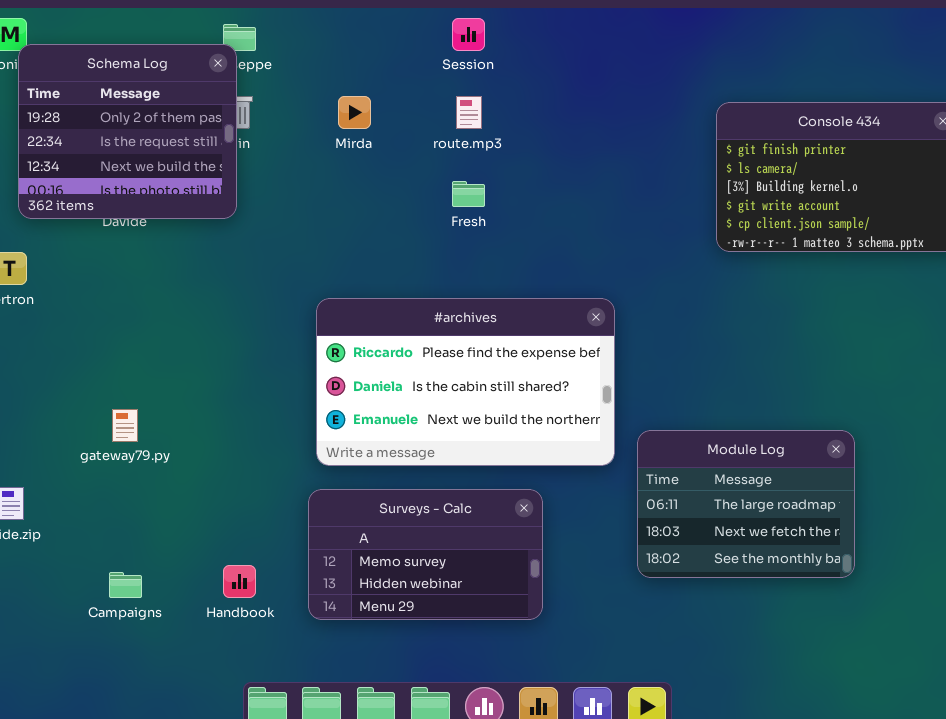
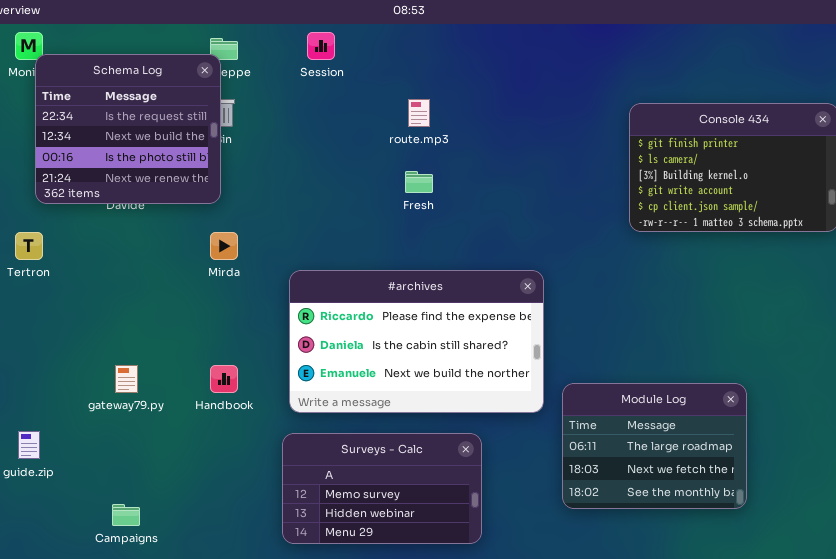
Session: [452,18,485,51] -> [307,32,335,60], moved
Schema Log: [18,44,237,219] -> [35,54,221,204], scrolled down 1 row
Mirda: [338,96,371,129] -> [210,232,238,260], moved
Handbook: [223,565,256,598] -> [210,365,238,393], moved

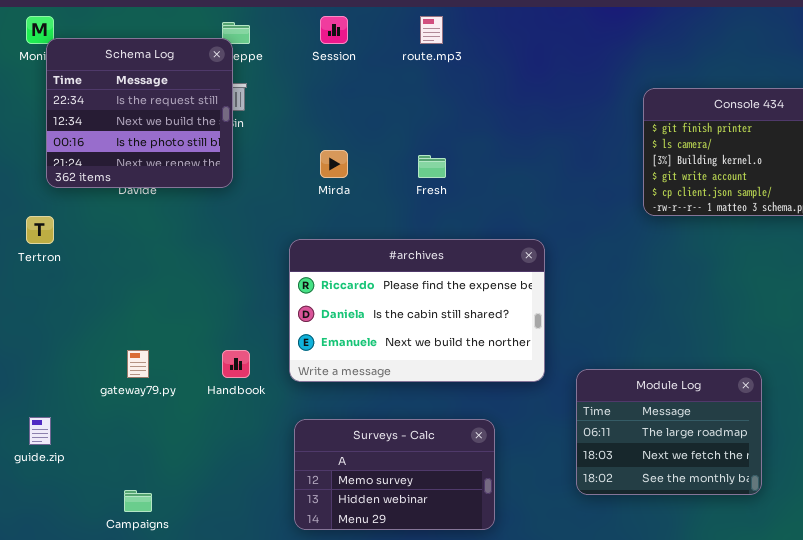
route.mp3: [408,99,430,127] -> [420,16,443,44], moved
Mirda: [210,232,238,260] -> [320,150,348,178], moved
#archives: [289,270,544,413] -> [289,239,545,382], moved

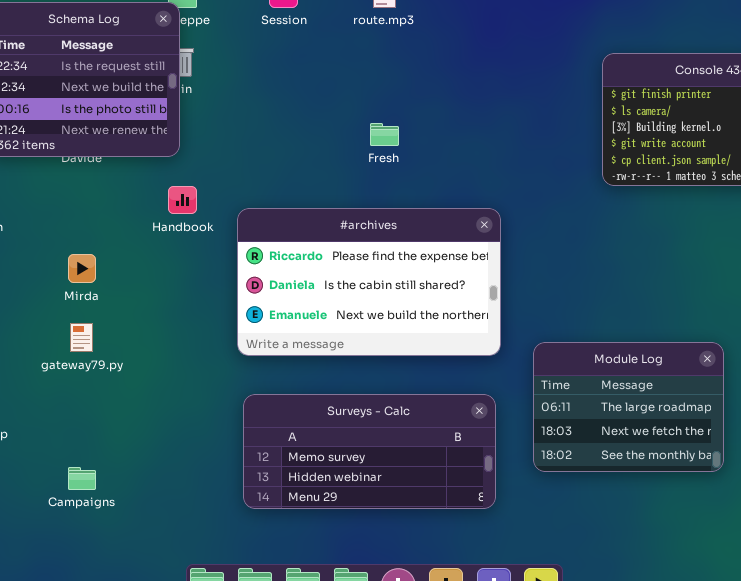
Mirda: [320,150,348,178] -> [68,254,96,283], moved
Handbook: [222,350,250,378] -> [168,186,197,214], moved
Surveys - Calc: [294,419,495,530] -> [243,394,496,509], resized

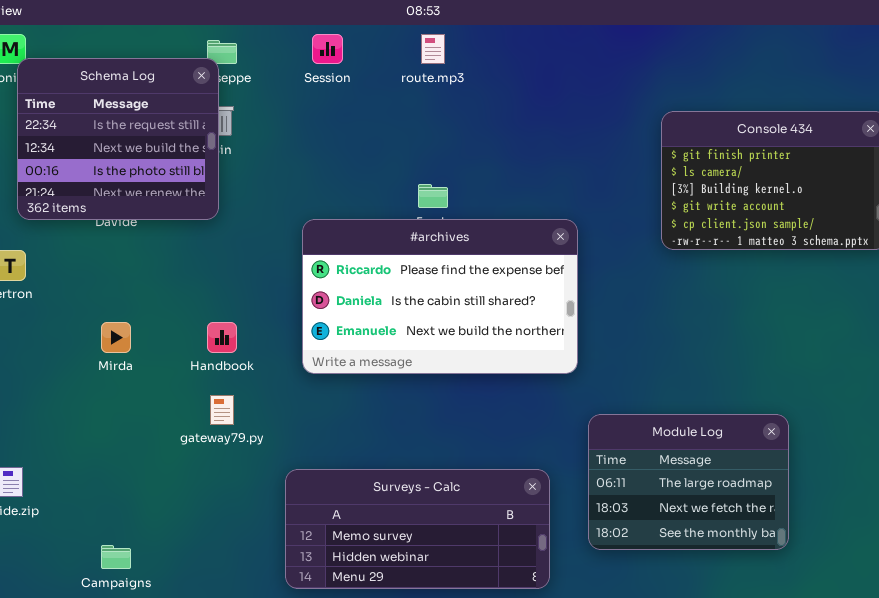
Handbook: [168,186,197,214] -> [207,322,237,353], moved
#archives: [237,208,501,356] -> [302,219,578,374], moved
gateway79.py: [70,323,93,352] -> [210,395,234,425], moved

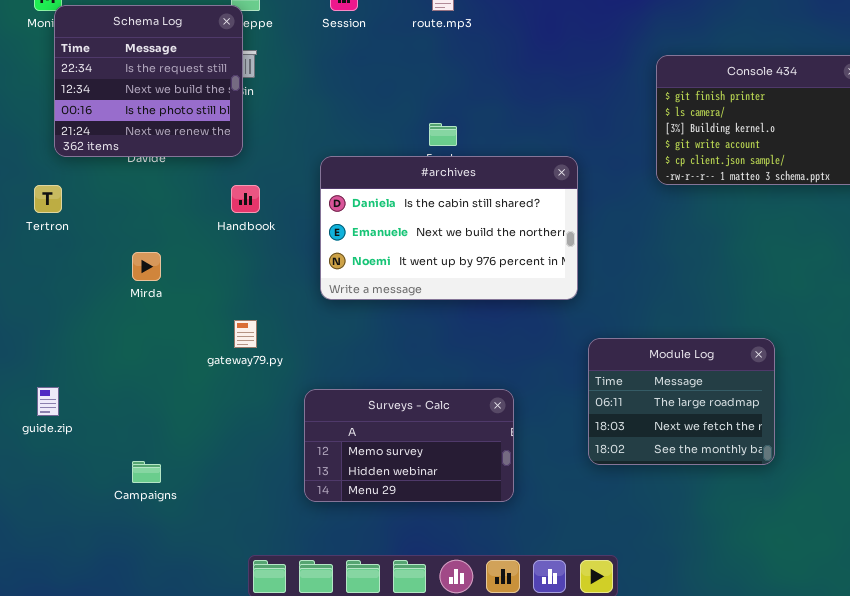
#archives: [302,219,578,374] -> [320,156,578,300], scrolled down 1 row
Handbook: [207,322,237,353] -> [231,185,260,213], moved
Surveys - Calc: [285,469,550,589] -> [304,389,514,502], resized

